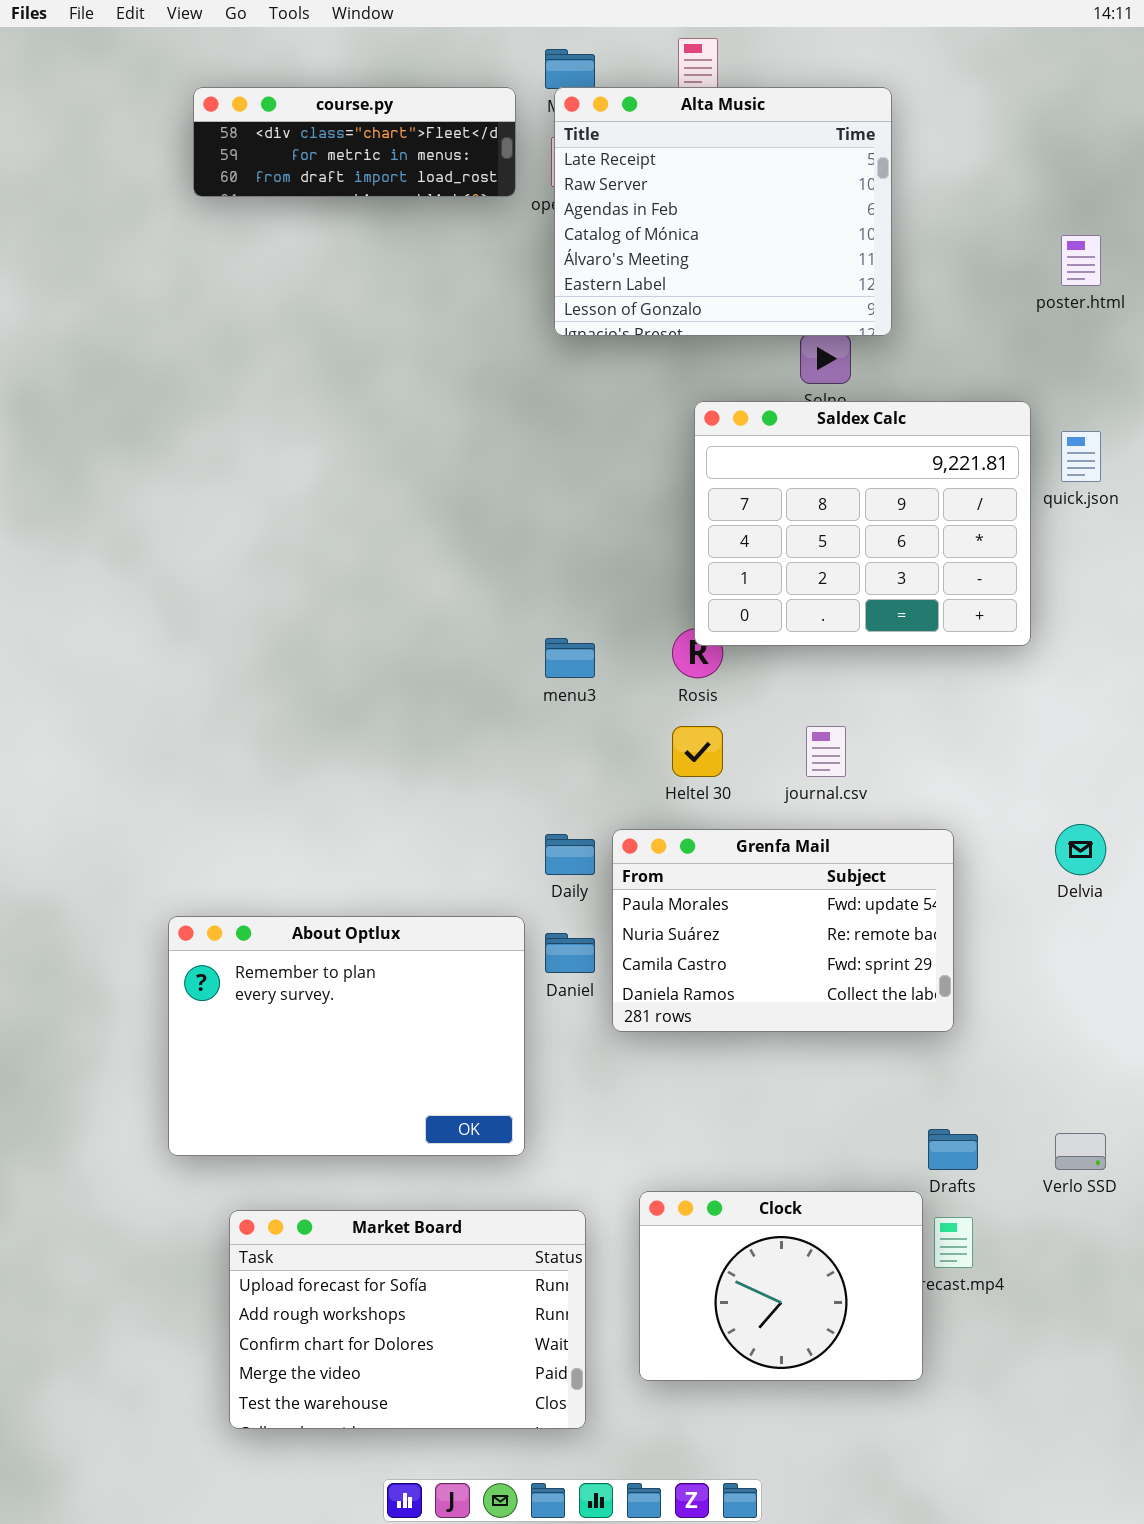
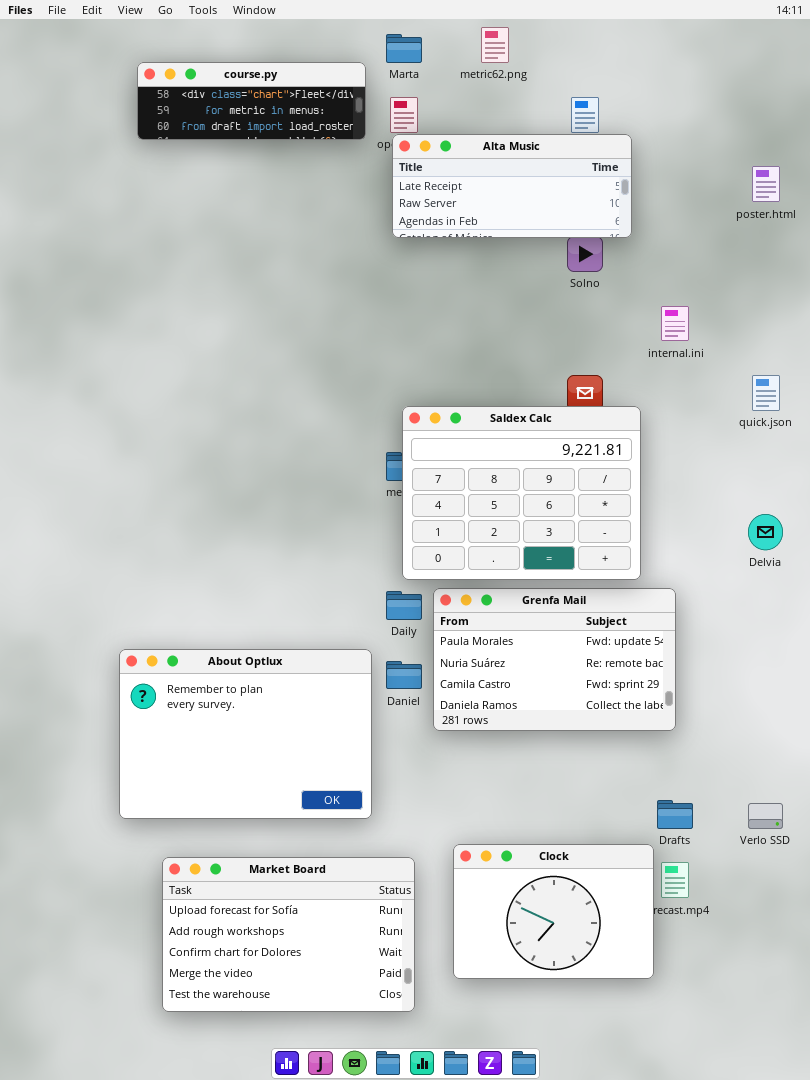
Alta Music: [554,87,892,336] -> [392,134,632,238], resized
Saldex Calc: [694,401,1031,646] -> [402,406,641,580], moved
quick.json: [1061,431,1101,482] -> [752,375,780,411], moved
Delvia: [1055,824,1106,875] -> [748,514,783,550], moved

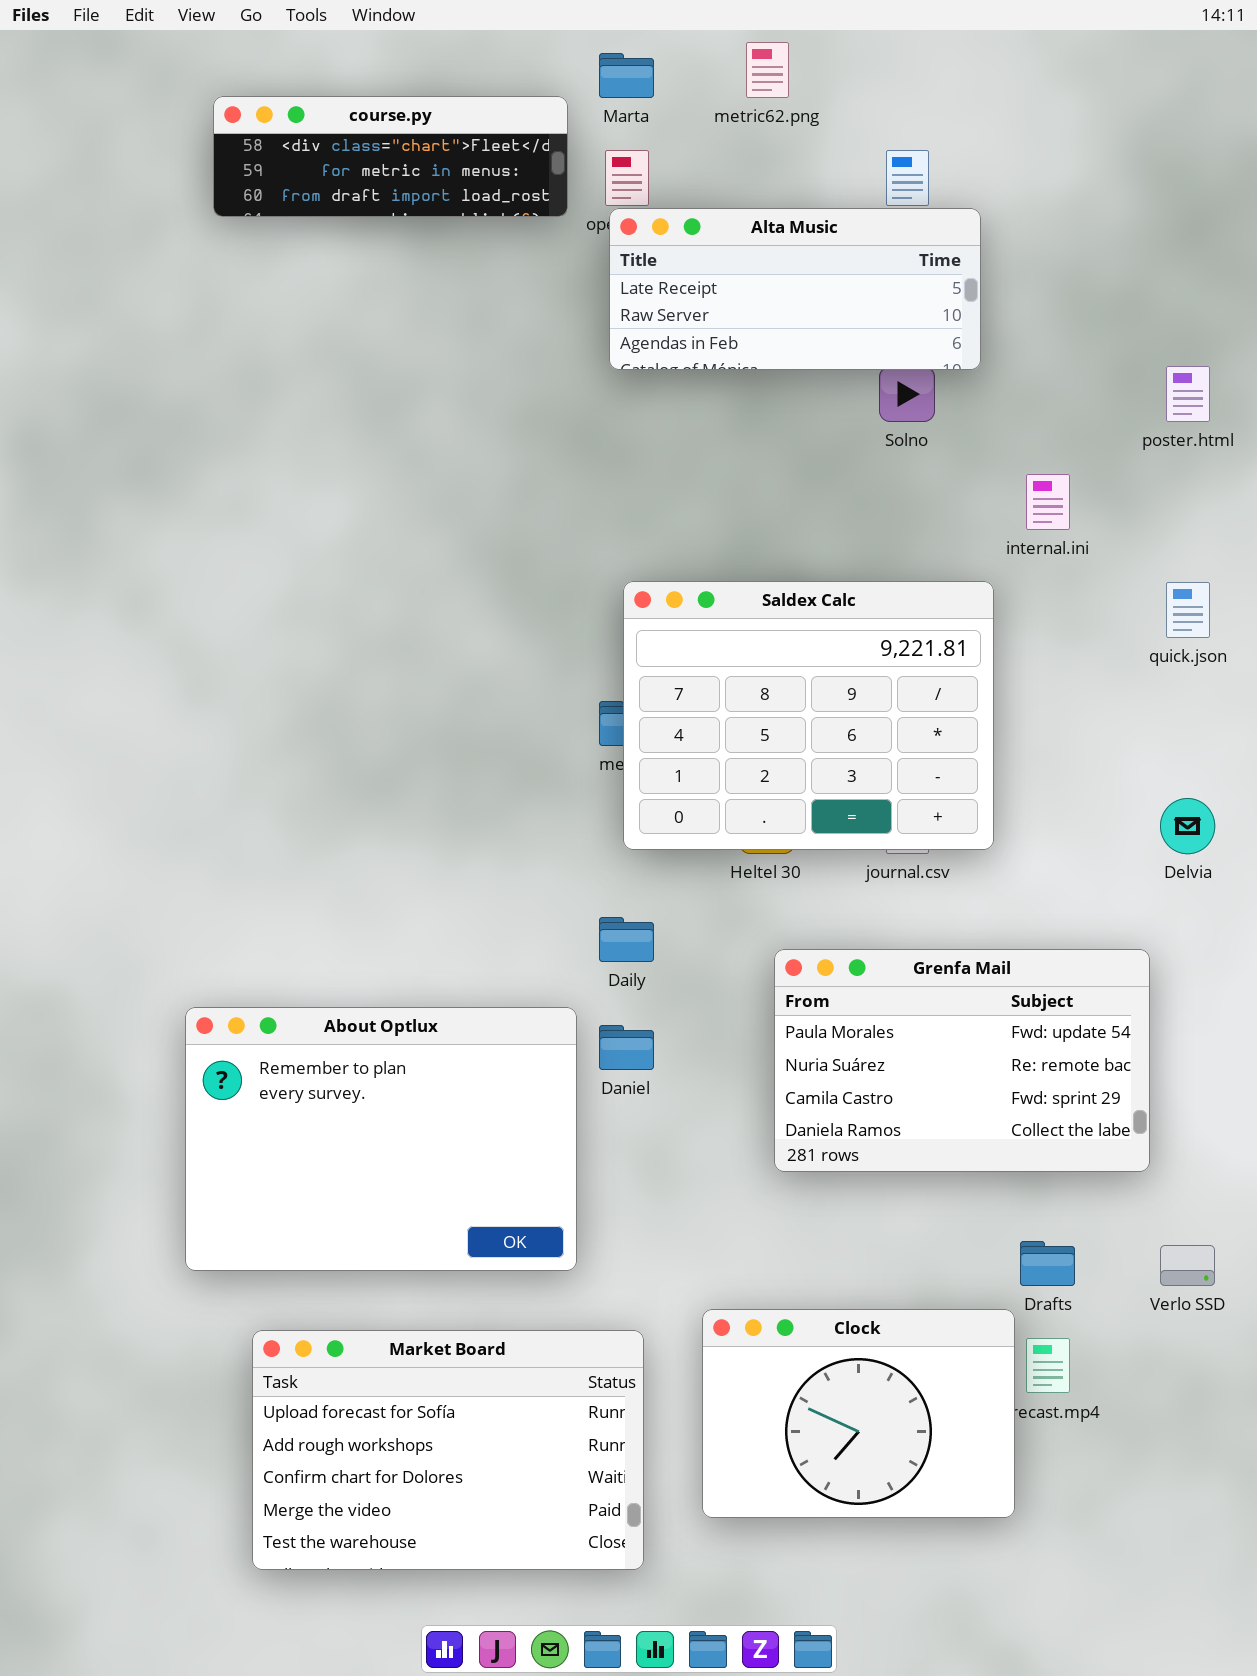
poster.html: [752,166,780,202] -> [1166,366,1210,422], moved
Saldex Calc: [402,406,641,580] -> [623,581,994,850], moved
Grenfa Mail: [433,588,676,731] -> [774,949,1150,1172], moved

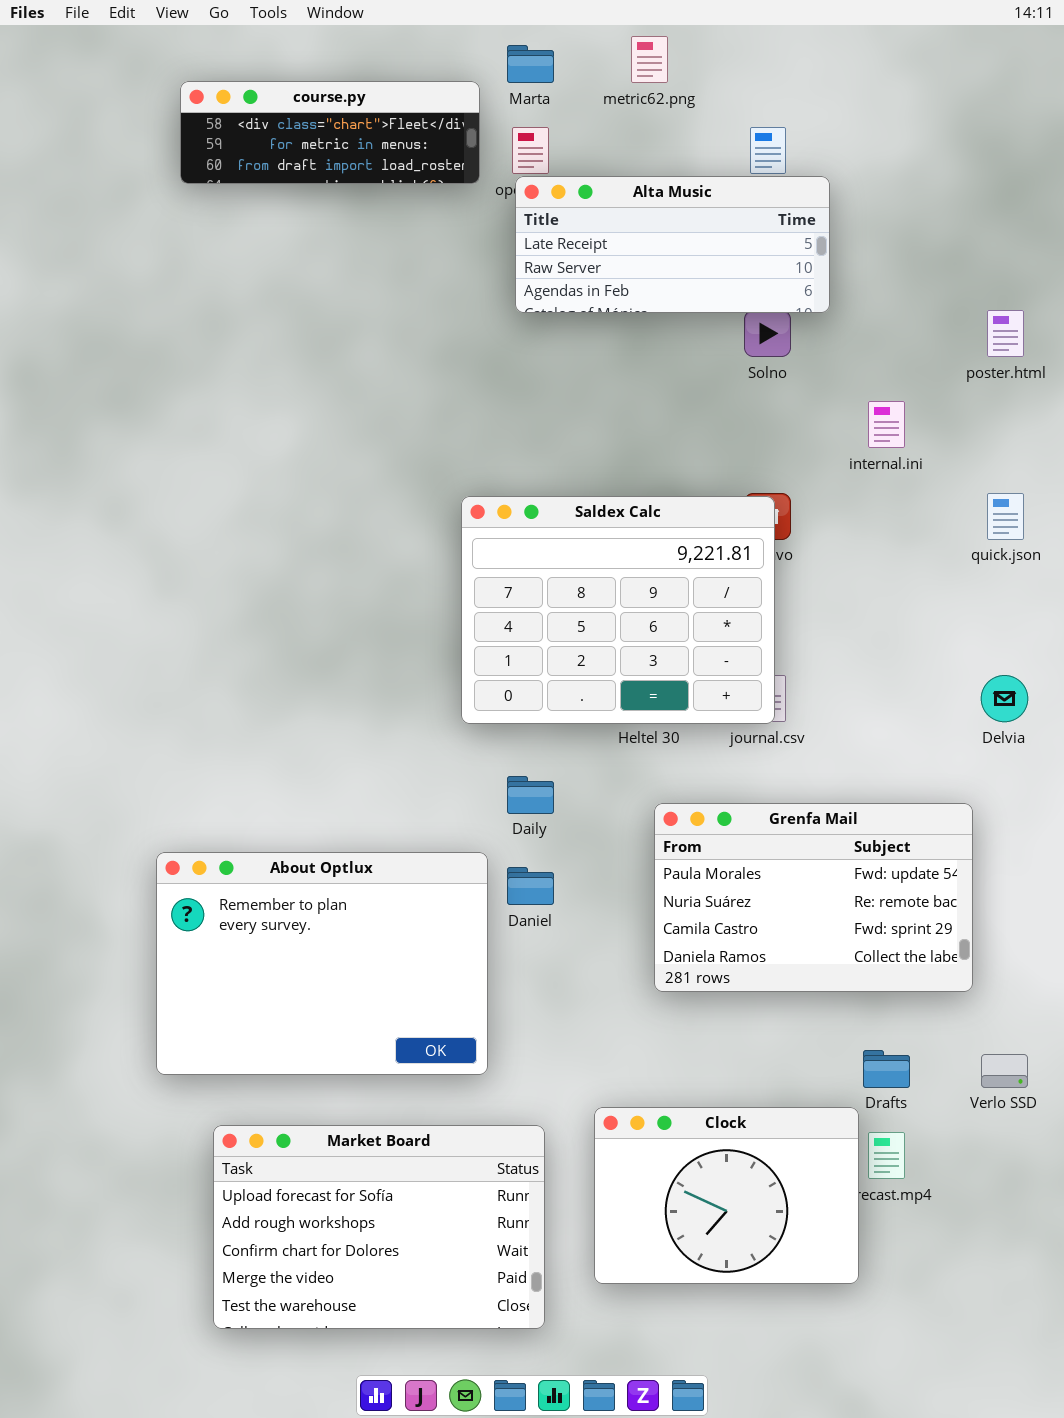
Saldex Calc: [623,581,994,850] -> [461,496,775,724], moved

